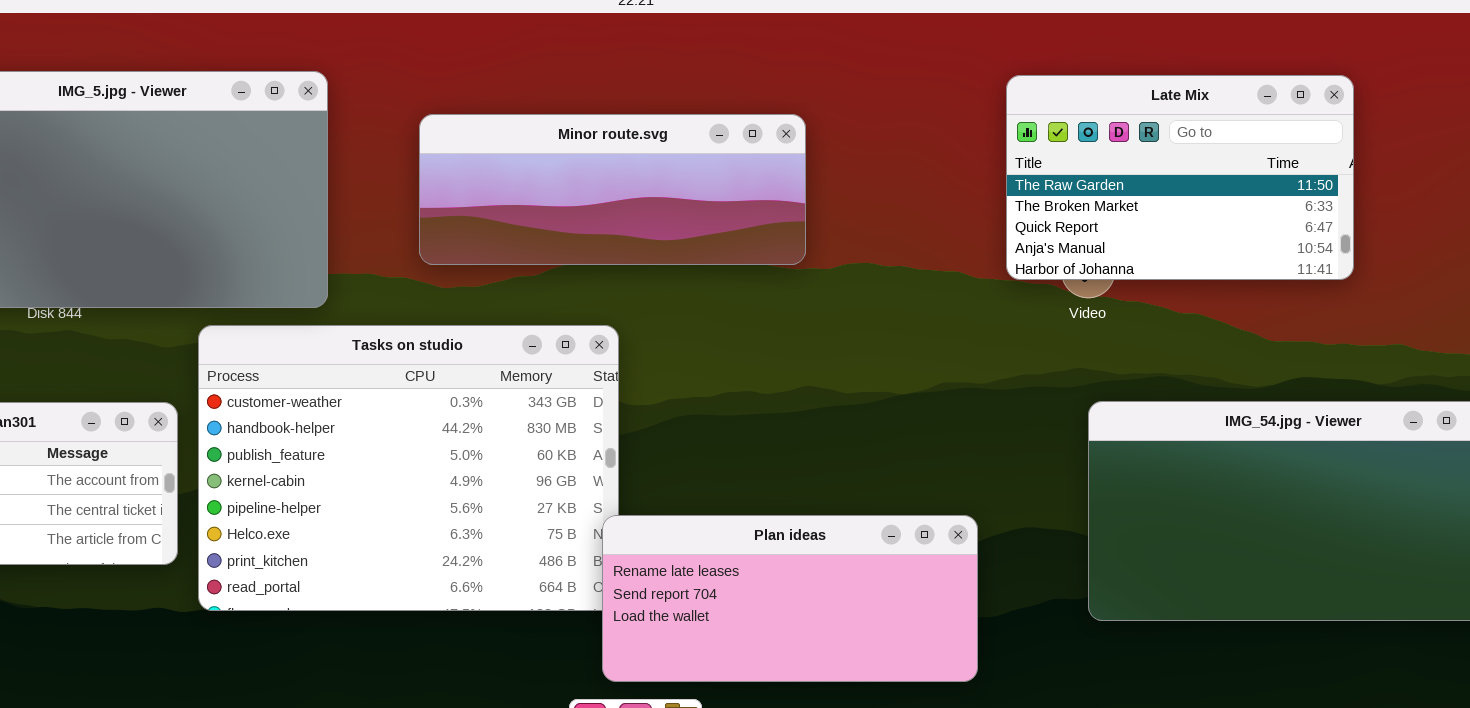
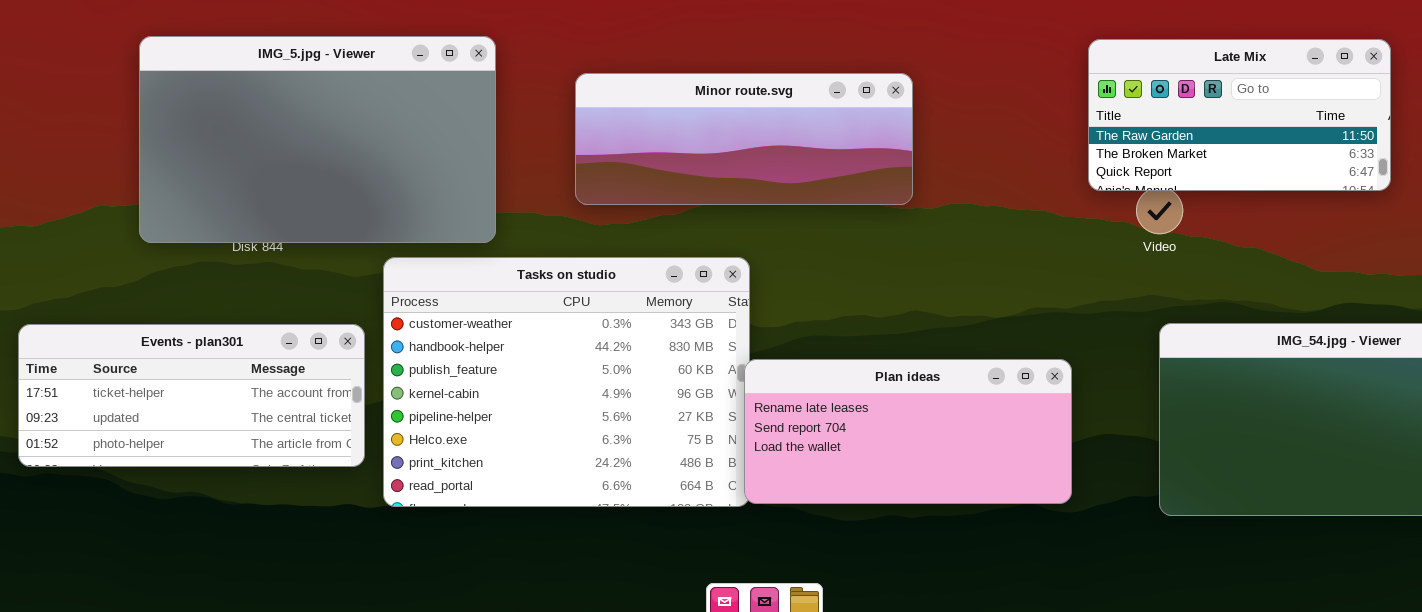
Late Mix: [1006,75,1354,280] -> [1088,39,1391,191], resized
Plan ideas: [602,515,978,682] -> [744,359,1072,504], moved

